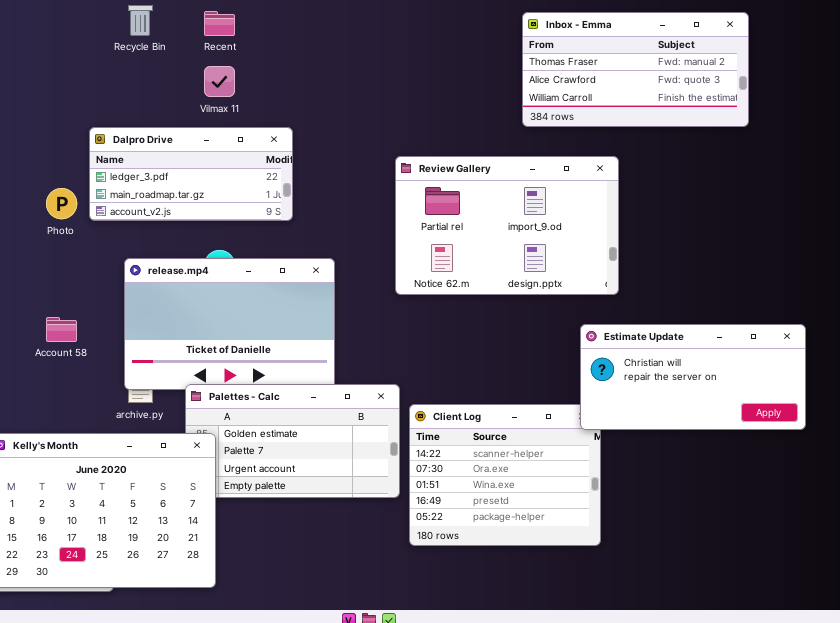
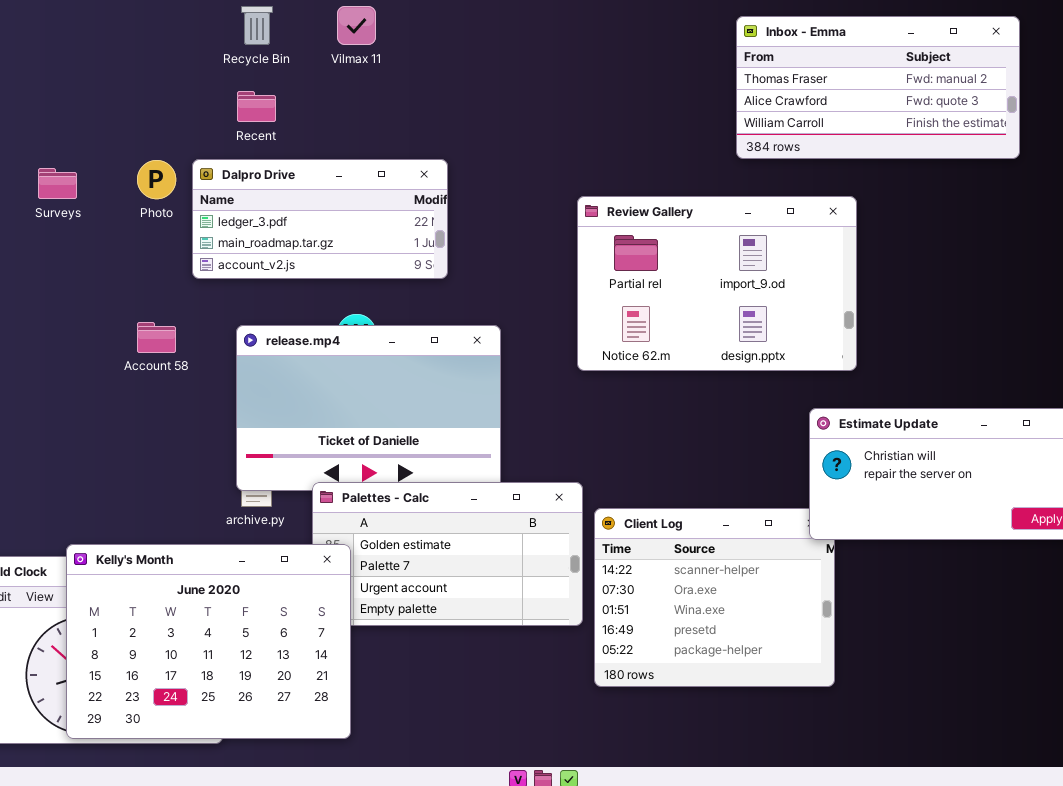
Recent: [204,11,235,36] -> [237,91,276,122], moved
Vilmax 11: [204,66,235,97] -> [337,6,376,45], moved
Photo: [46,188,77,219] -> [137,160,176,199], moved
Account 58: [46,317,77,342] -> [137,322,176,353], moved

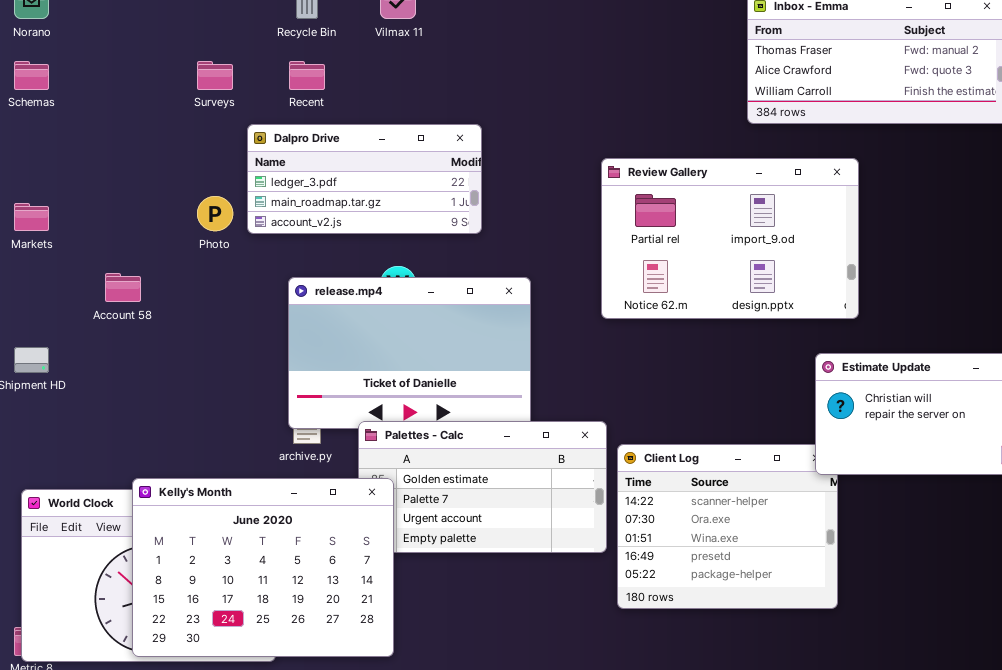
Photo: [137,160,176,199] -> [197,196,233,231], moved
Surveys: [38,168,77,199] -> [197,61,233,90], moved
Account 58: [137,322,176,353] -> [105,273,141,302], moved

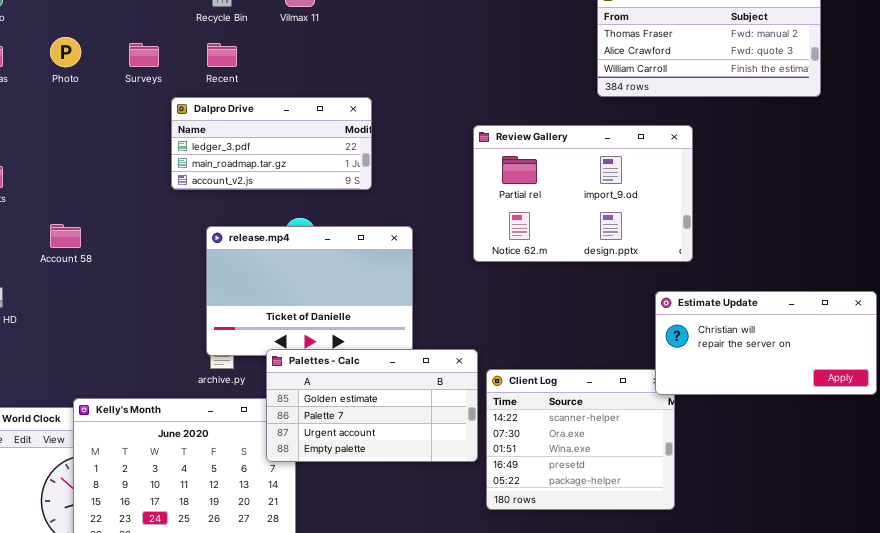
Photo: [197,196,233,231] -> [50,37,81,67], moved
Palettes - Calc: [358,421,607,553] -> [266,349,478,462], raised

